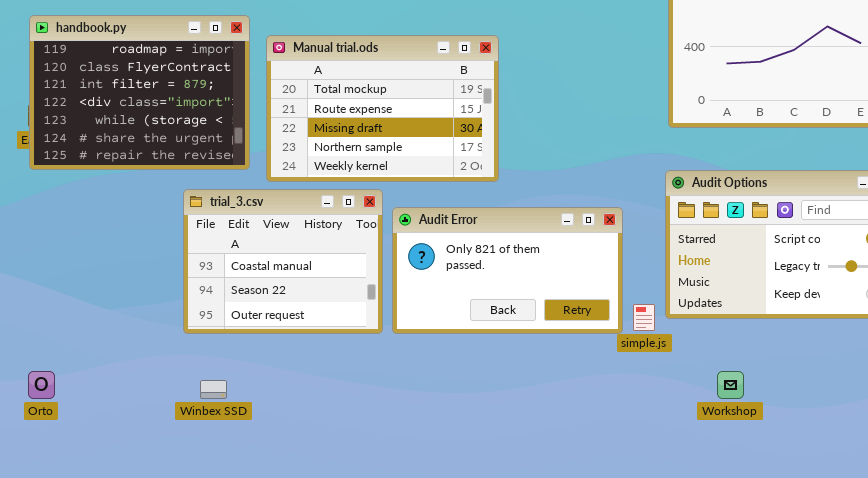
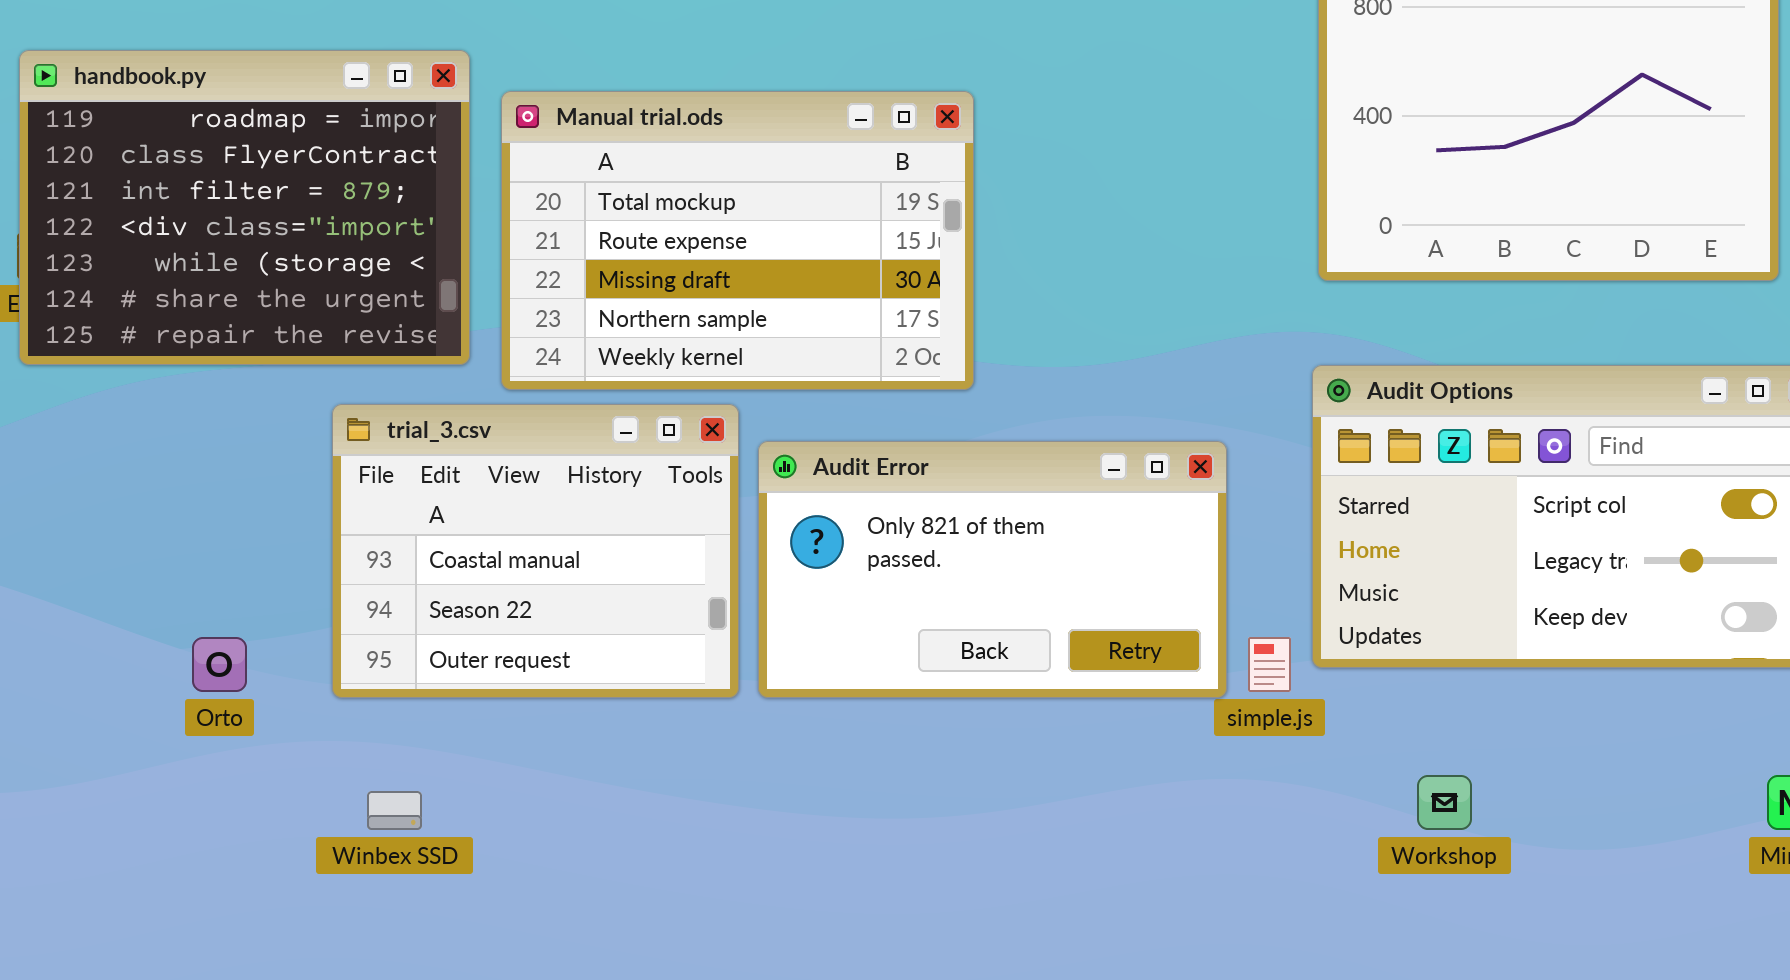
Orto: [28,371,55,399] -> [192,637,247,692], moved

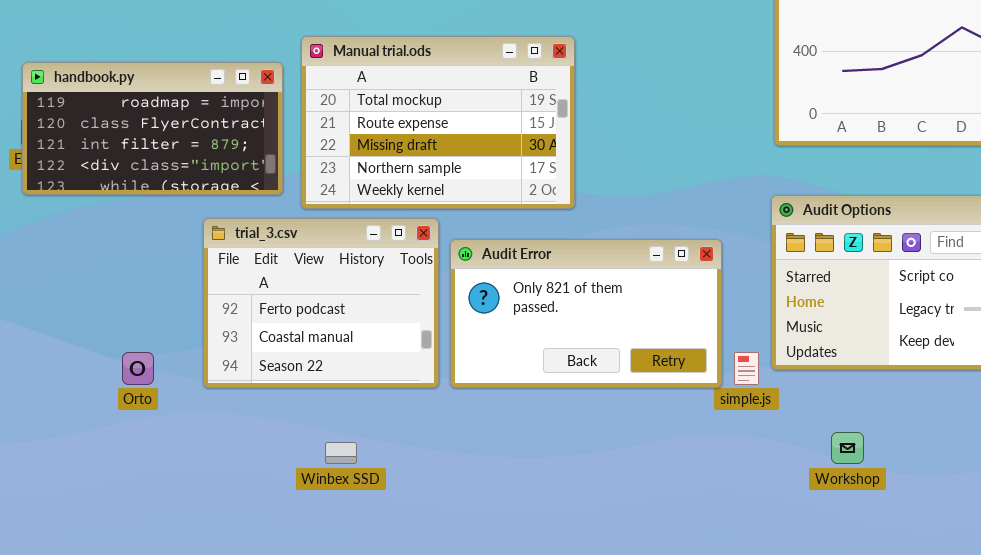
handbook.py: [19,50,470,365] -> [22,62,283,195], resized
trial_3.csv: [332,404,739,698] -> [203,218,439,388], scrolled up 1 row
Winbex SSD: [367,791,422,830] -> [325,442,357,464], moved

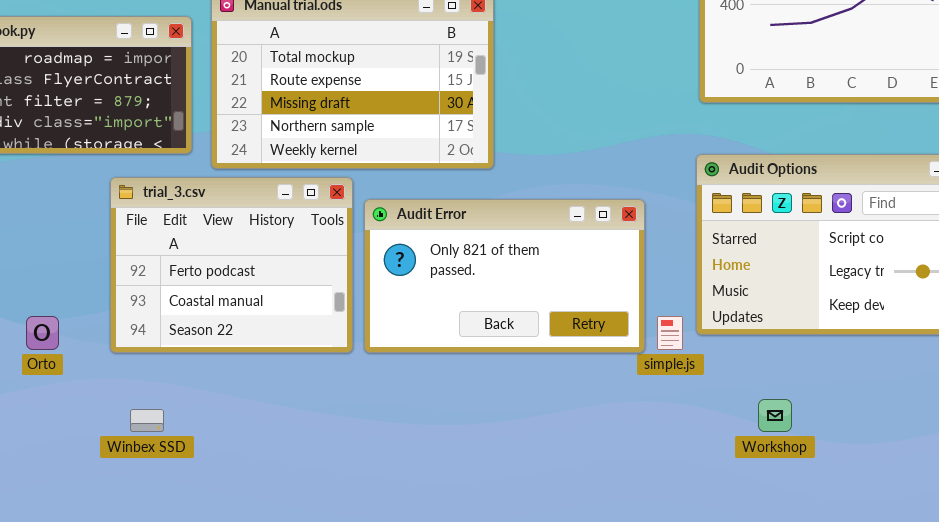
Winbex SSD: [325,442,357,464] -> [130,409,164,432], moved

